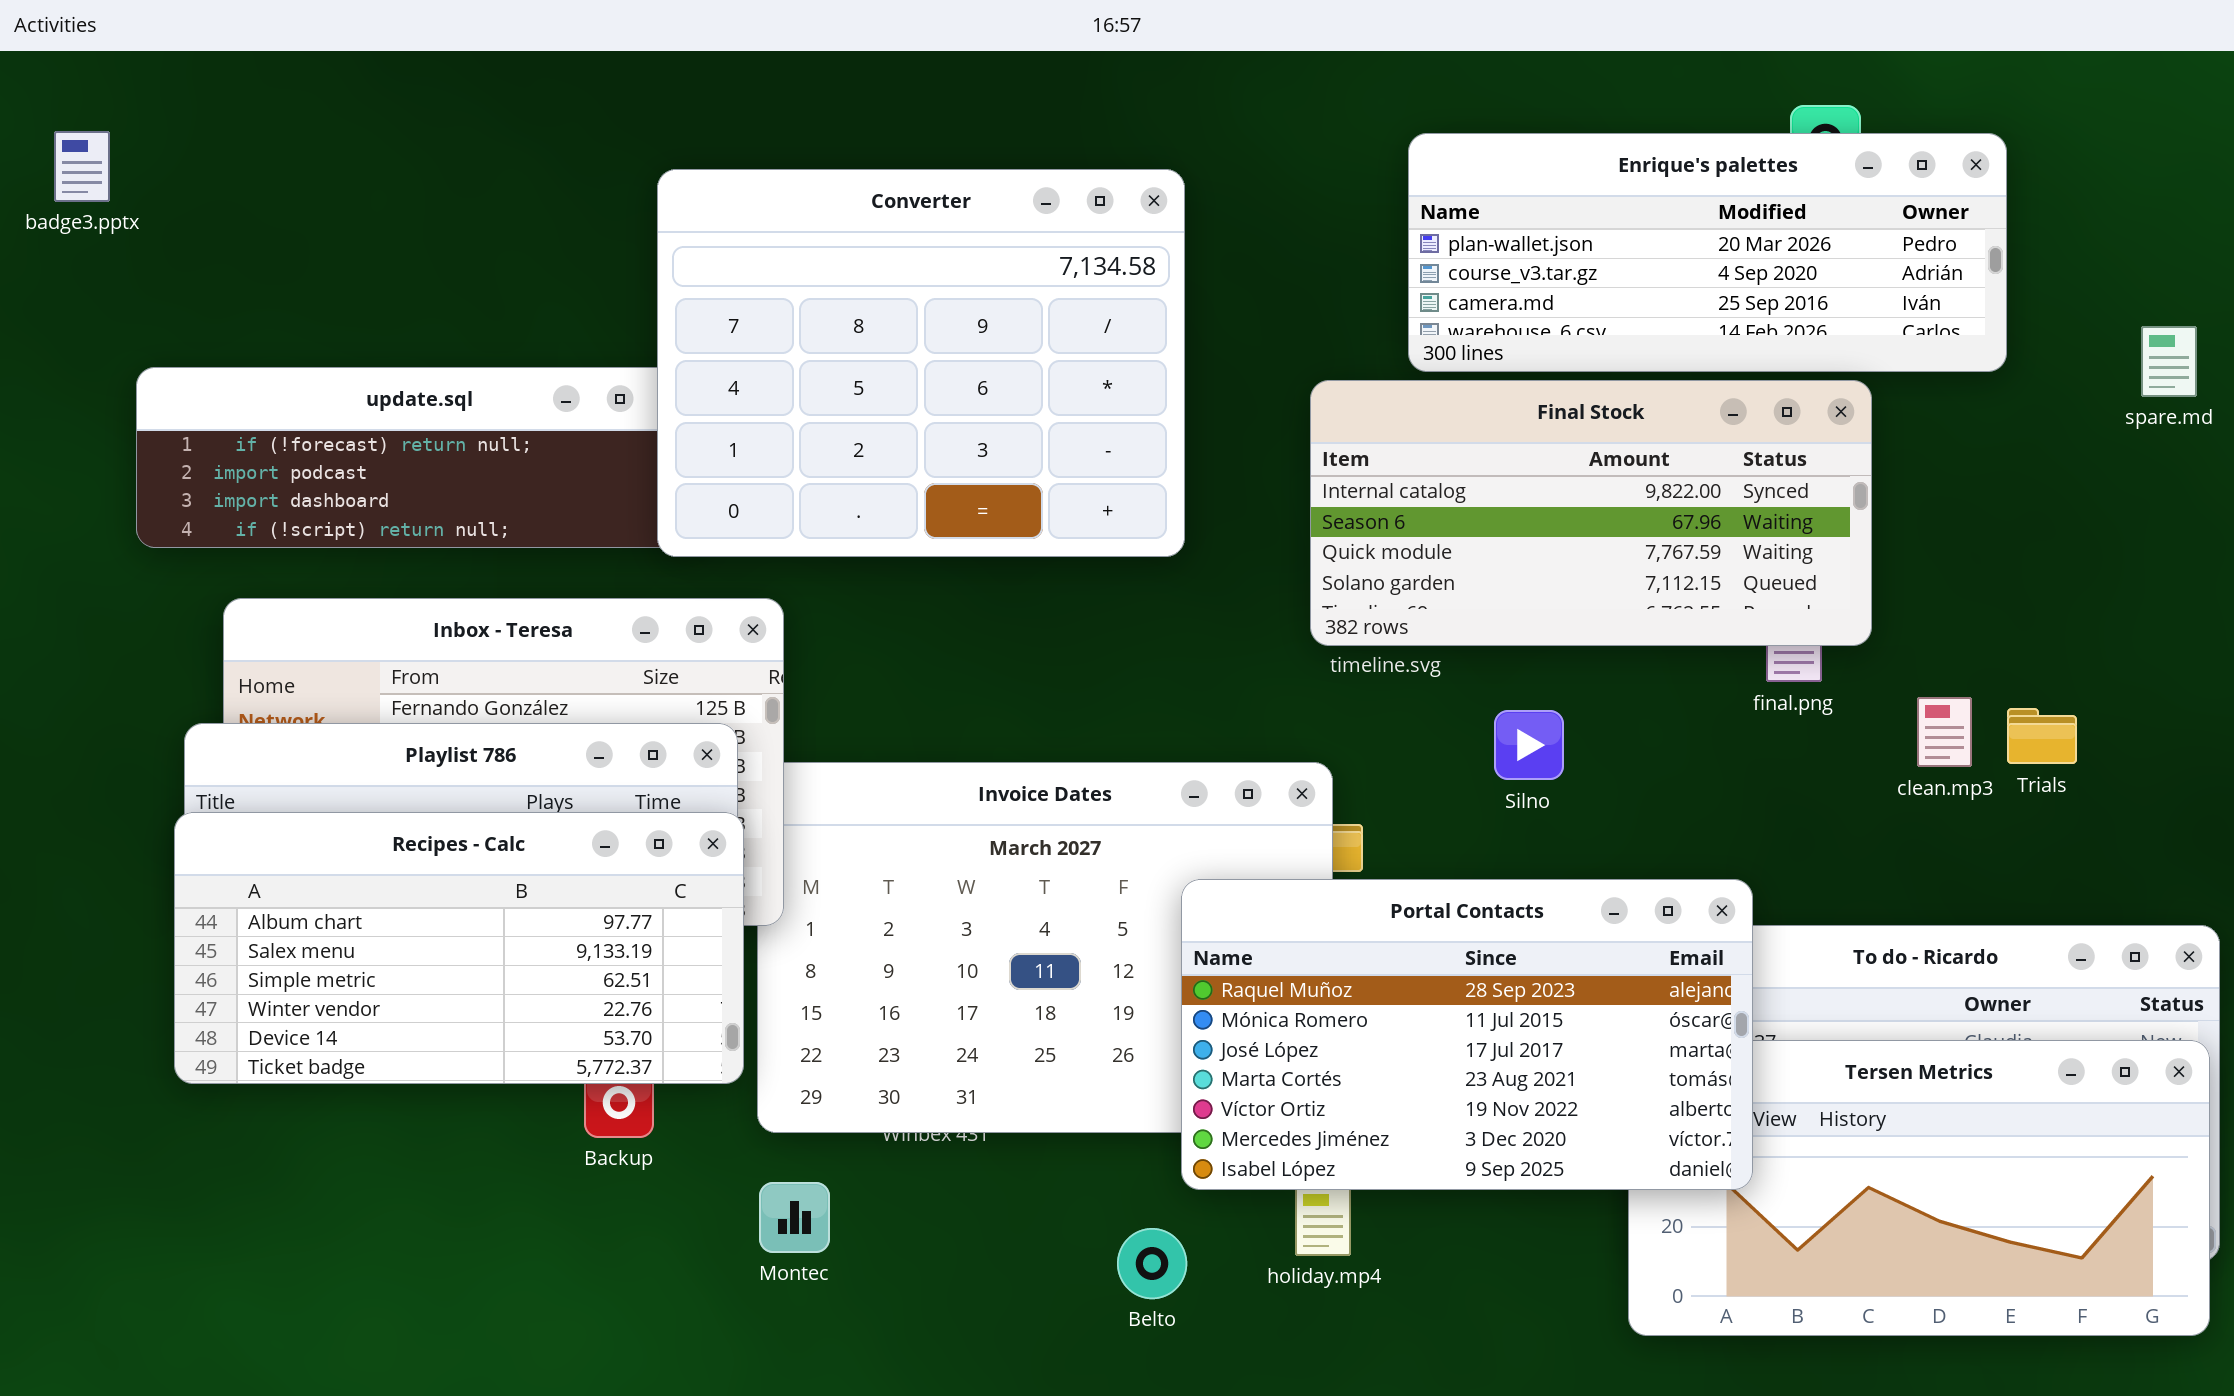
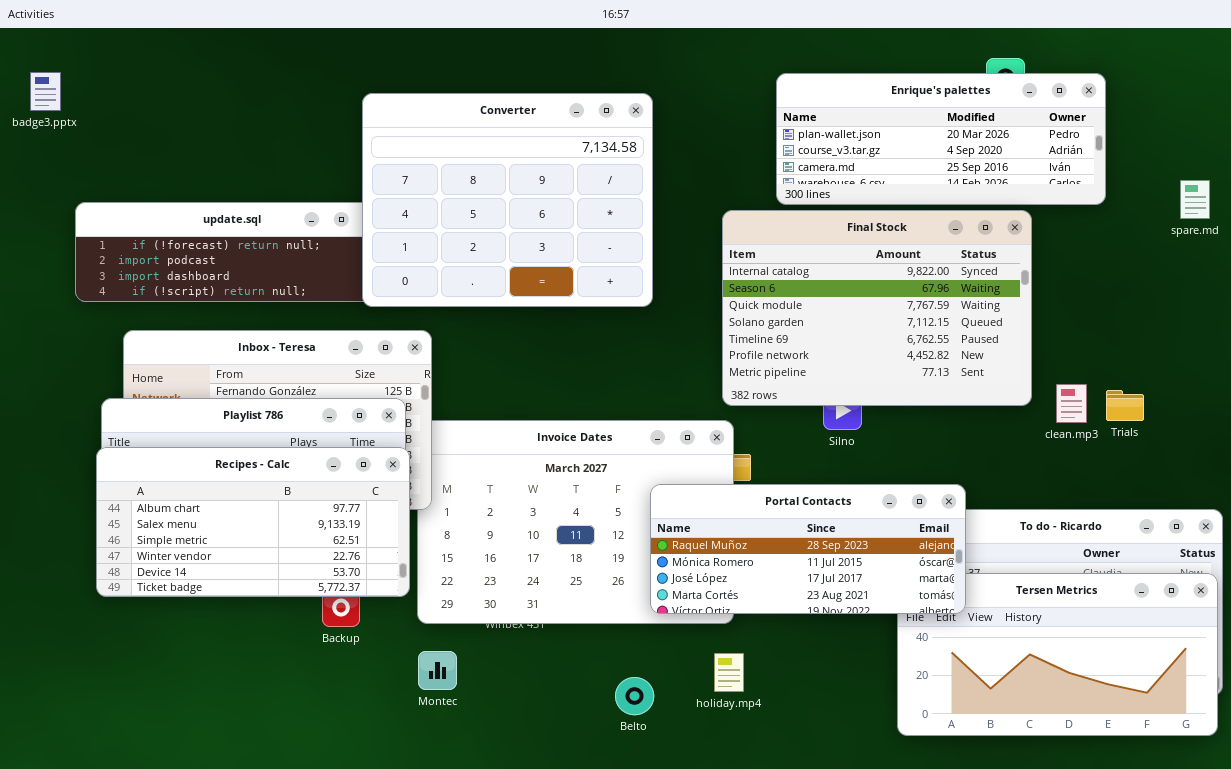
Final Stock: [1310,380,1872,646] -> [722,210,1032,406], resized
Portal Contacts: [1181,879,1753,1190] -> [650,484,966,614], resized

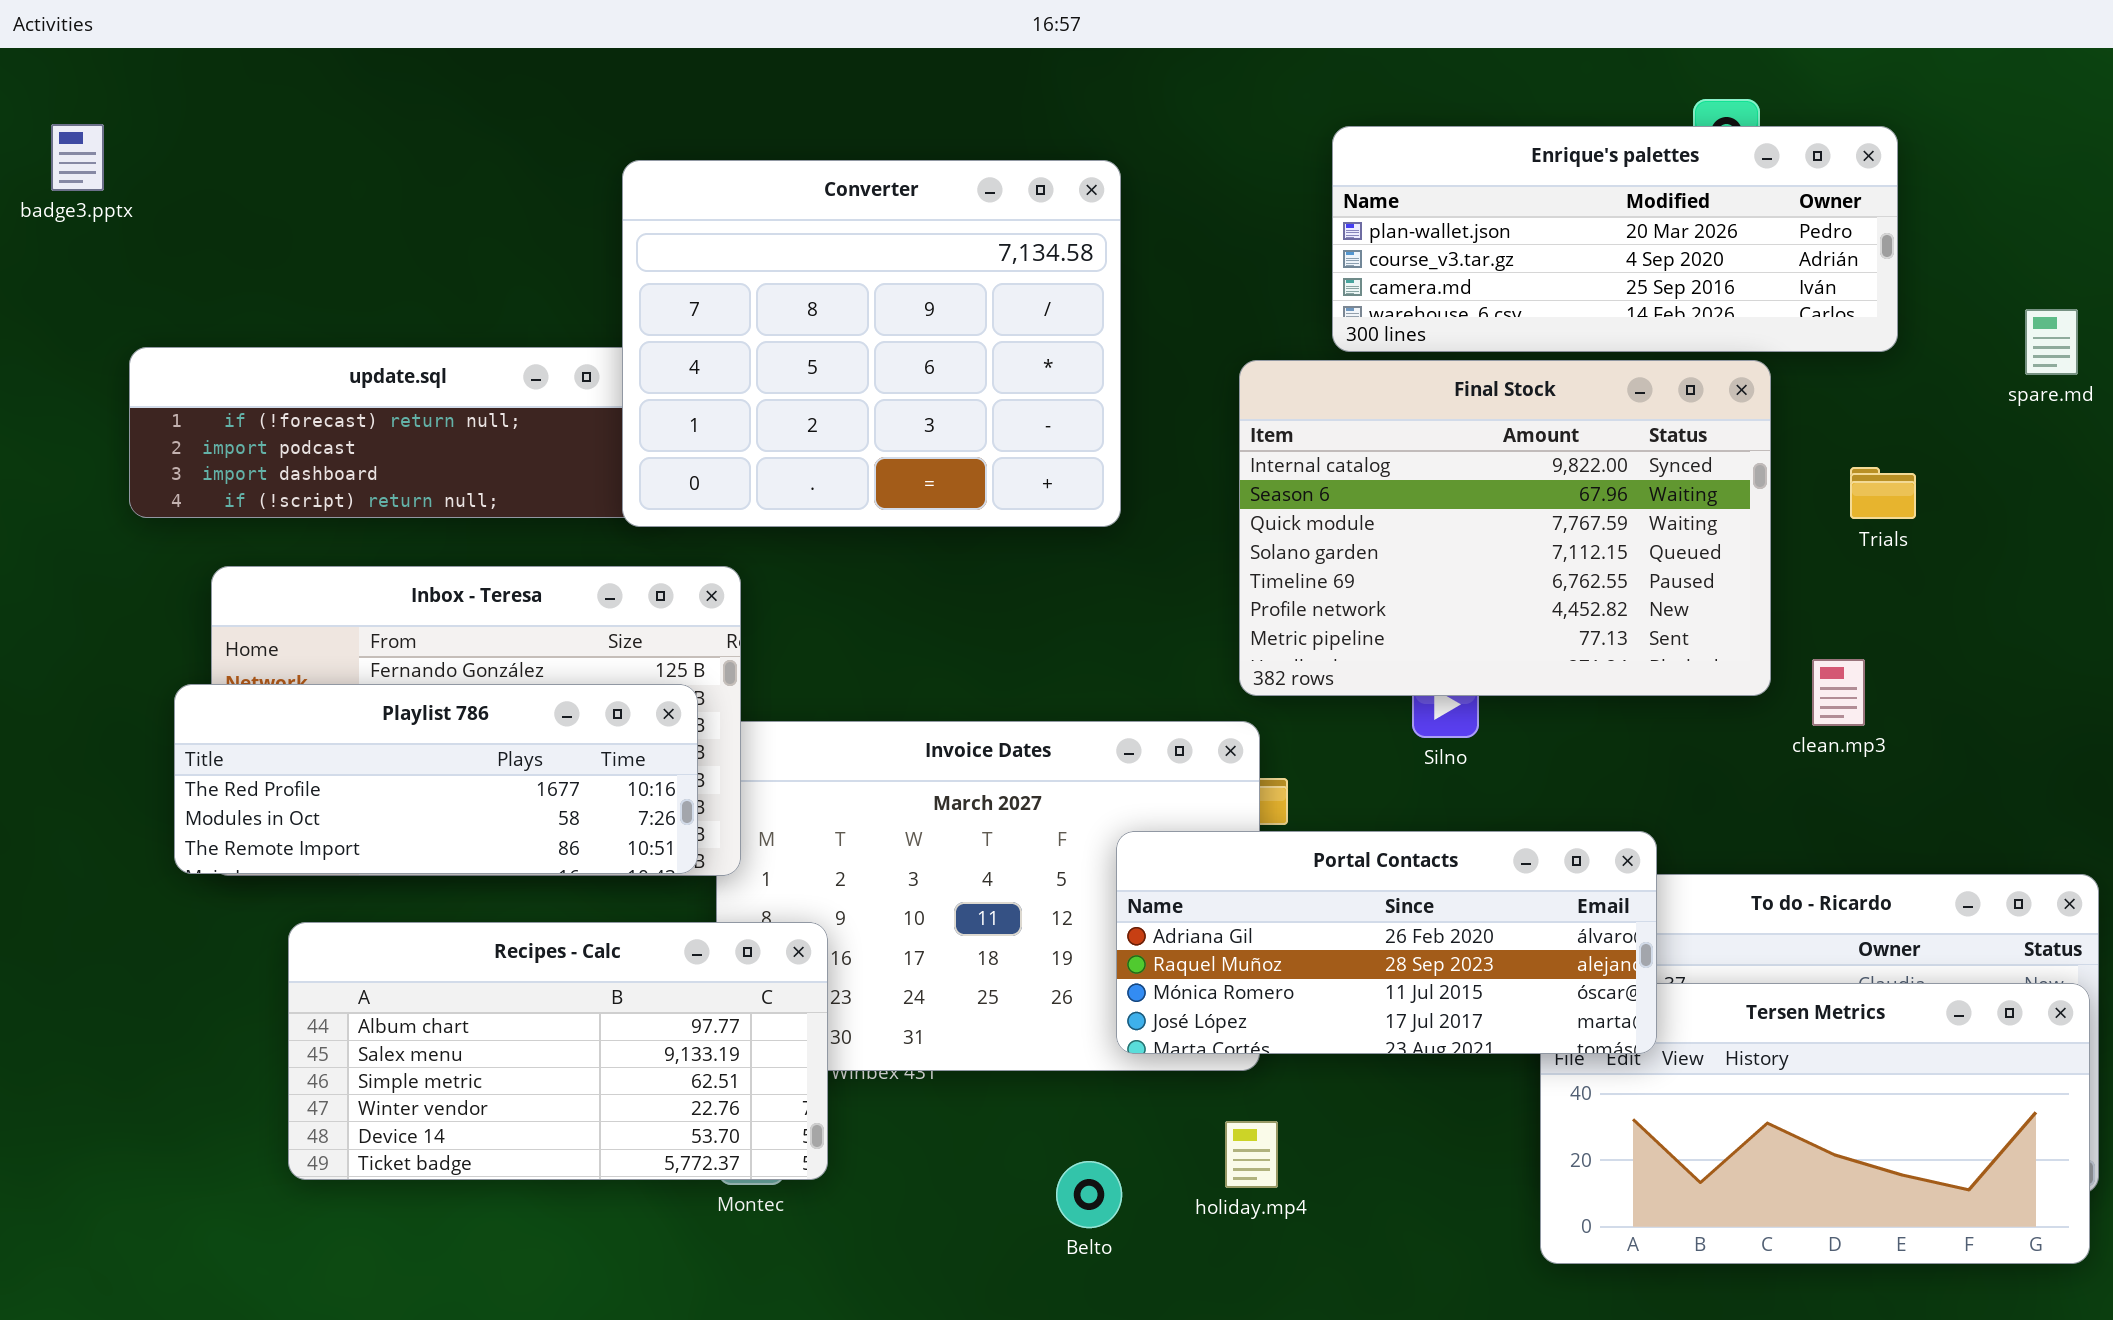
Trials: [1106,390,1144,421] -> [1850,467,1916,519], moved
Recipes - Calc: [96,447,410,597] -> [288,922,828,1180], moved
Portal Contacts: [650,484,966,614] -> [1116,831,1657,1054], scrolled up 1 row

